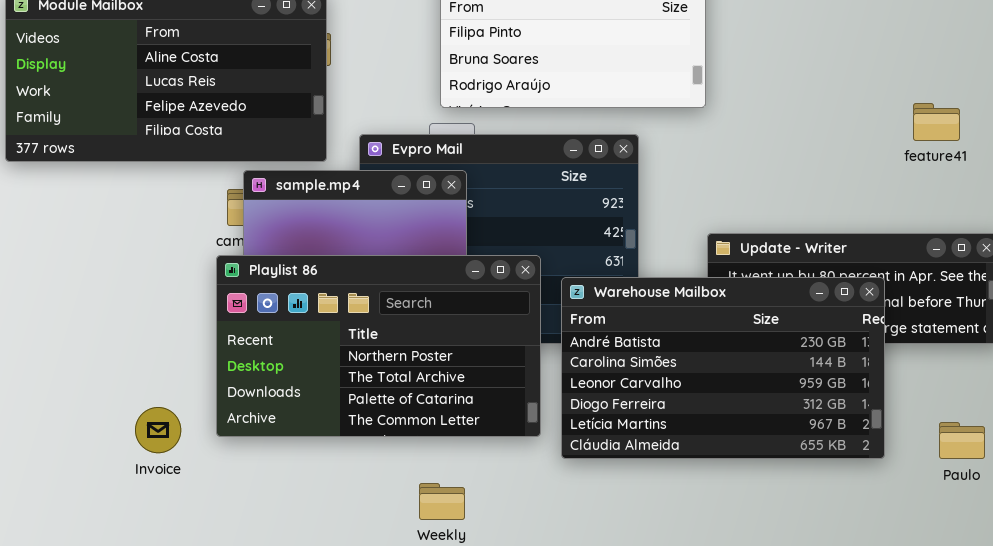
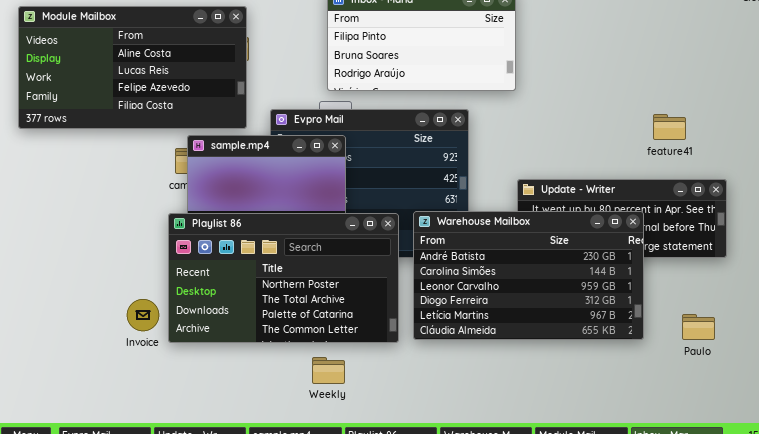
feature41: [913,103,960,141] -> [653,114,686,140], moved
Playlist 86: [216,255,541,437] -> [168,213,399,343], moved
Invoice: [135,407,181,453] -> [127,299,159,331], moved

